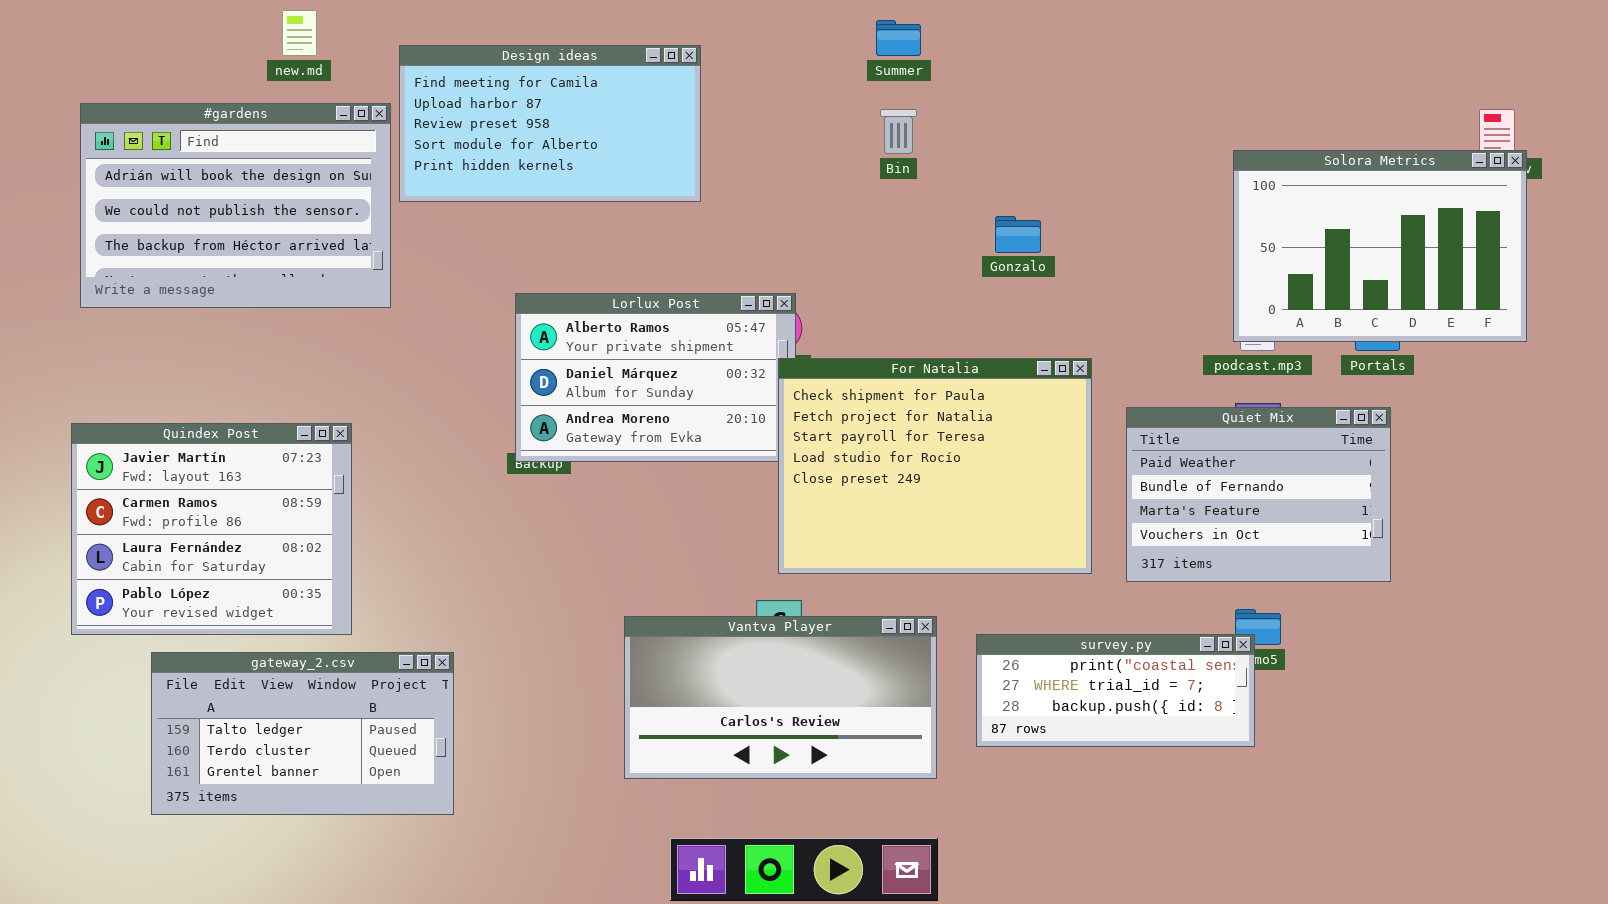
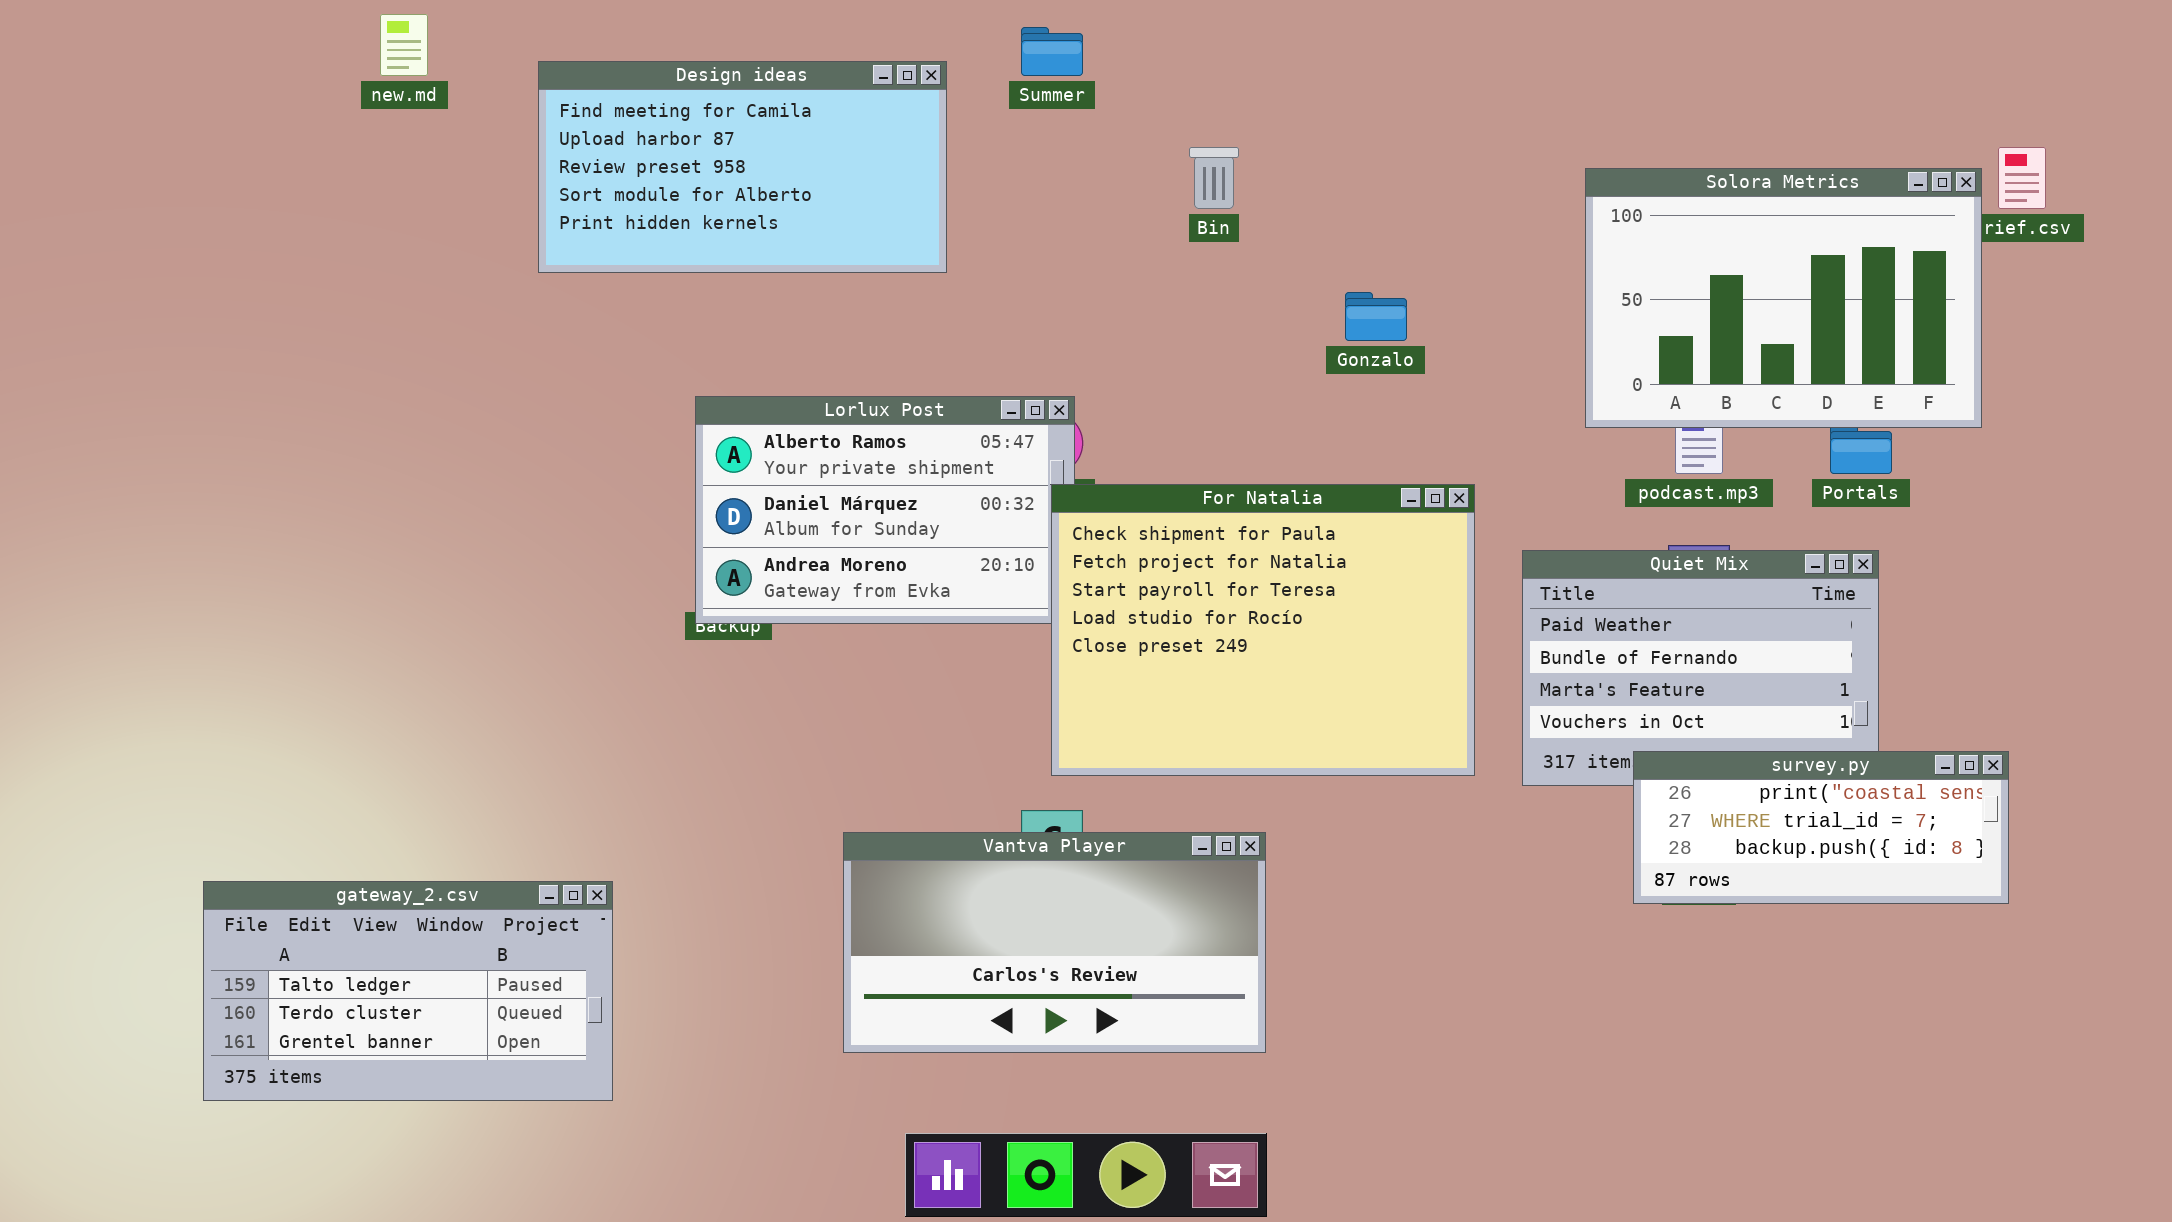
Summer: [876,20,921,56] -> [1021,27,1083,76], moved
#gardens: [80,103,391,308] -> none, closed
Solora Metrics: [1233,150,1527,342] -> [1585,168,1982,428], moved
Quindex Post: [71,423,352,635] -> none, closed
survey.py: [976,634,1255,747] -> [1633,751,2009,904], moved

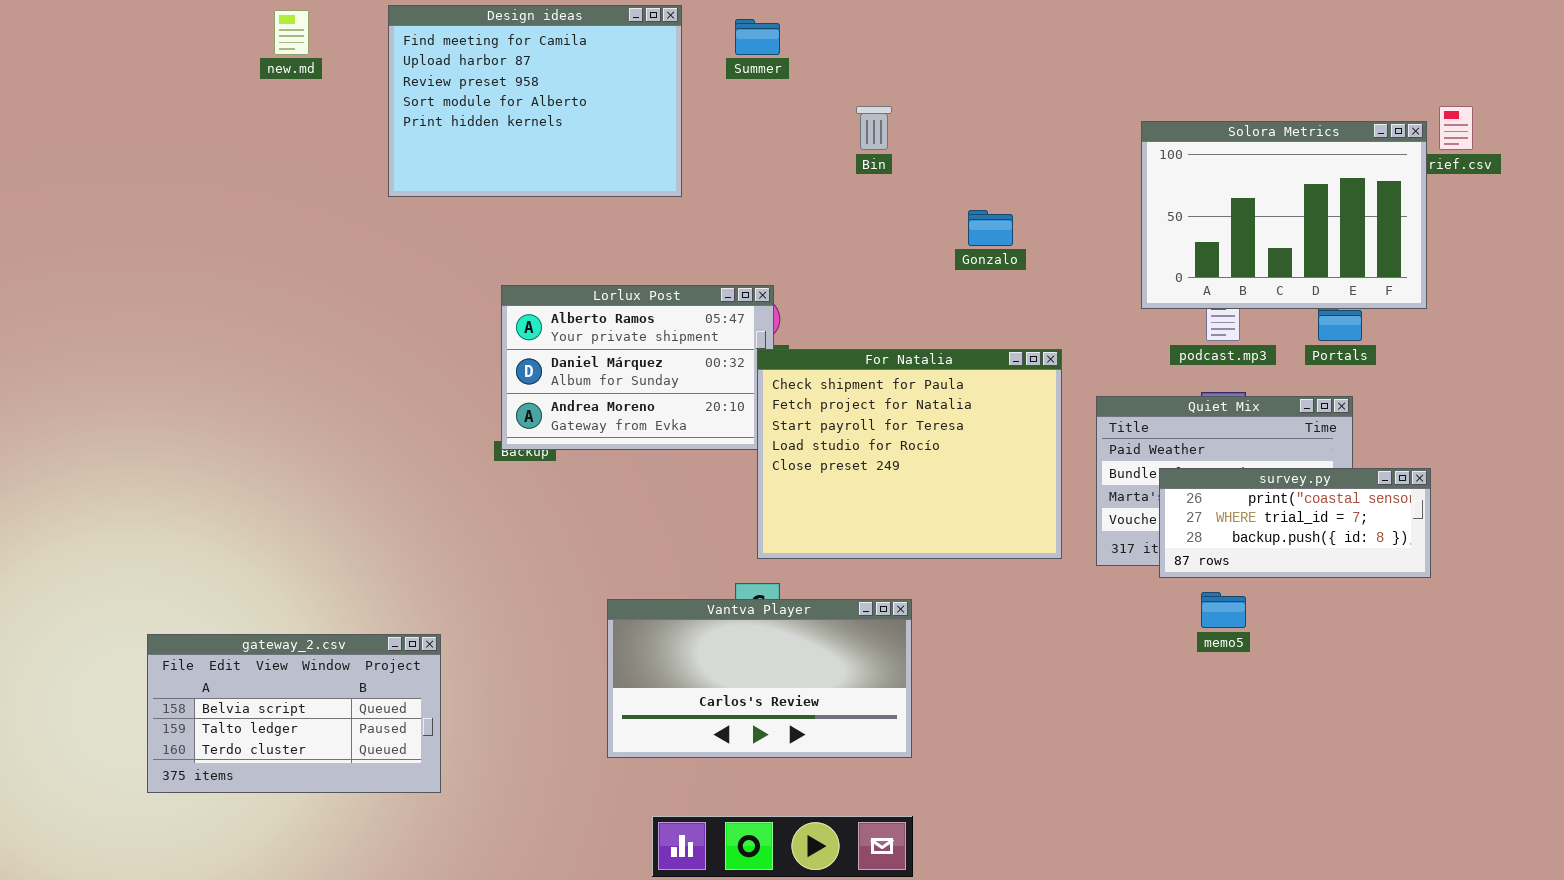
Design ideas: [538,61,947,273] -> [388,5,682,197], resized
survey.py: [1633,751,2009,904] -> [1159,468,1431,578], moved
gateway_2.csv: [203,881,613,1101] -> [147,634,441,793], scrolled up 1 row

